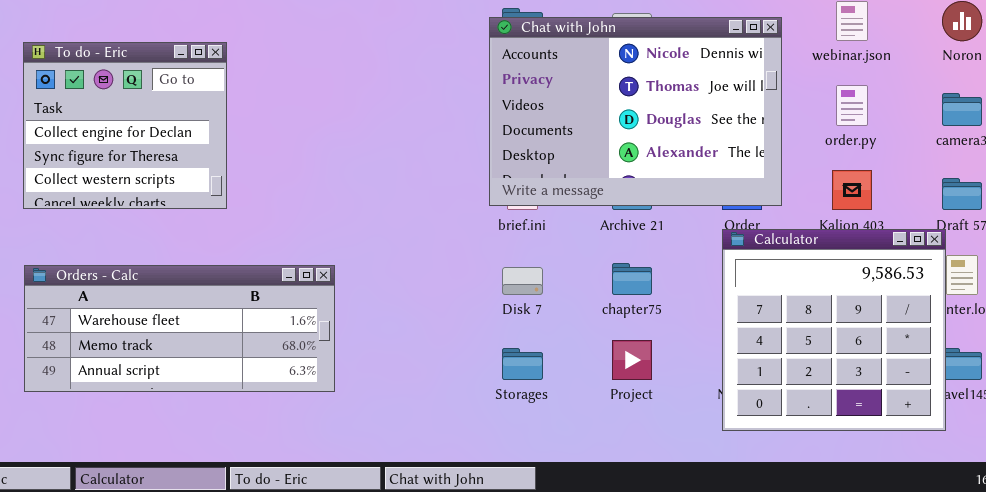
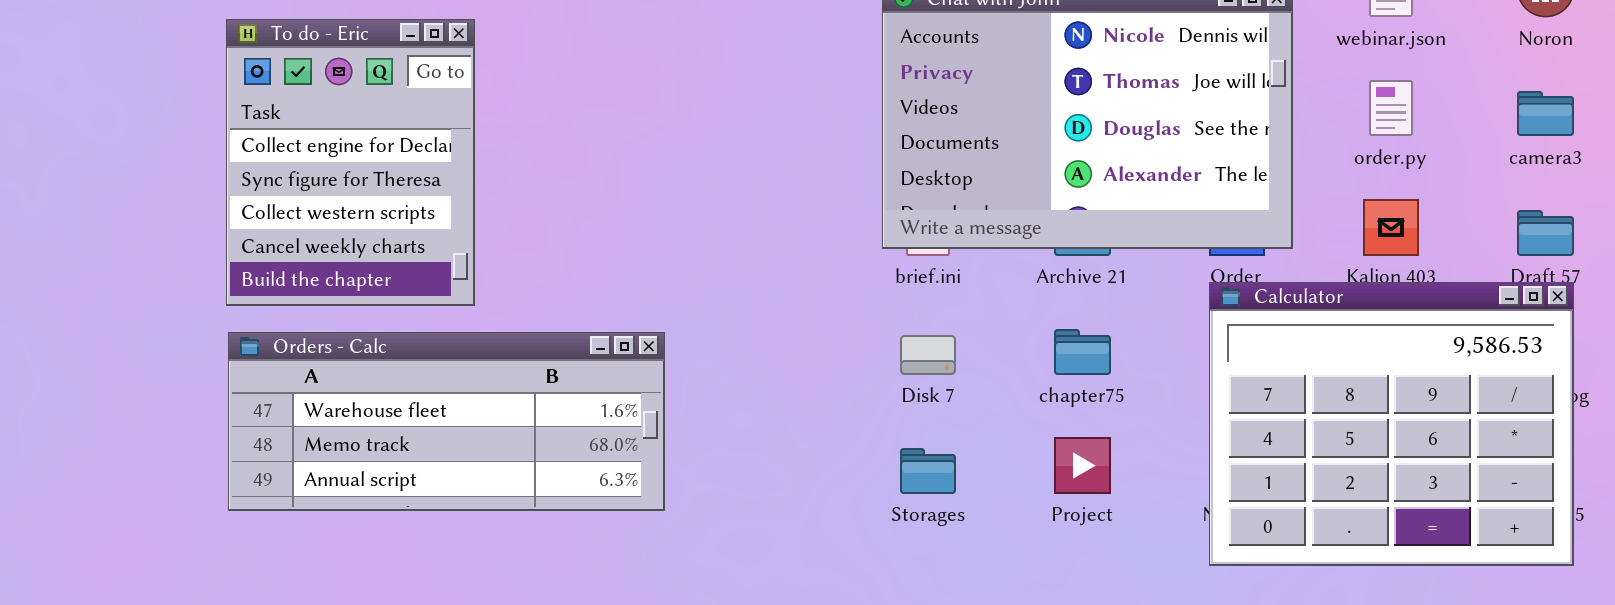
To do - Eric: [23,42,227,209] -> [226,19,475,306], resized
Calculator: [722,229,946,431] -> [1209,282,1574,566], resized

